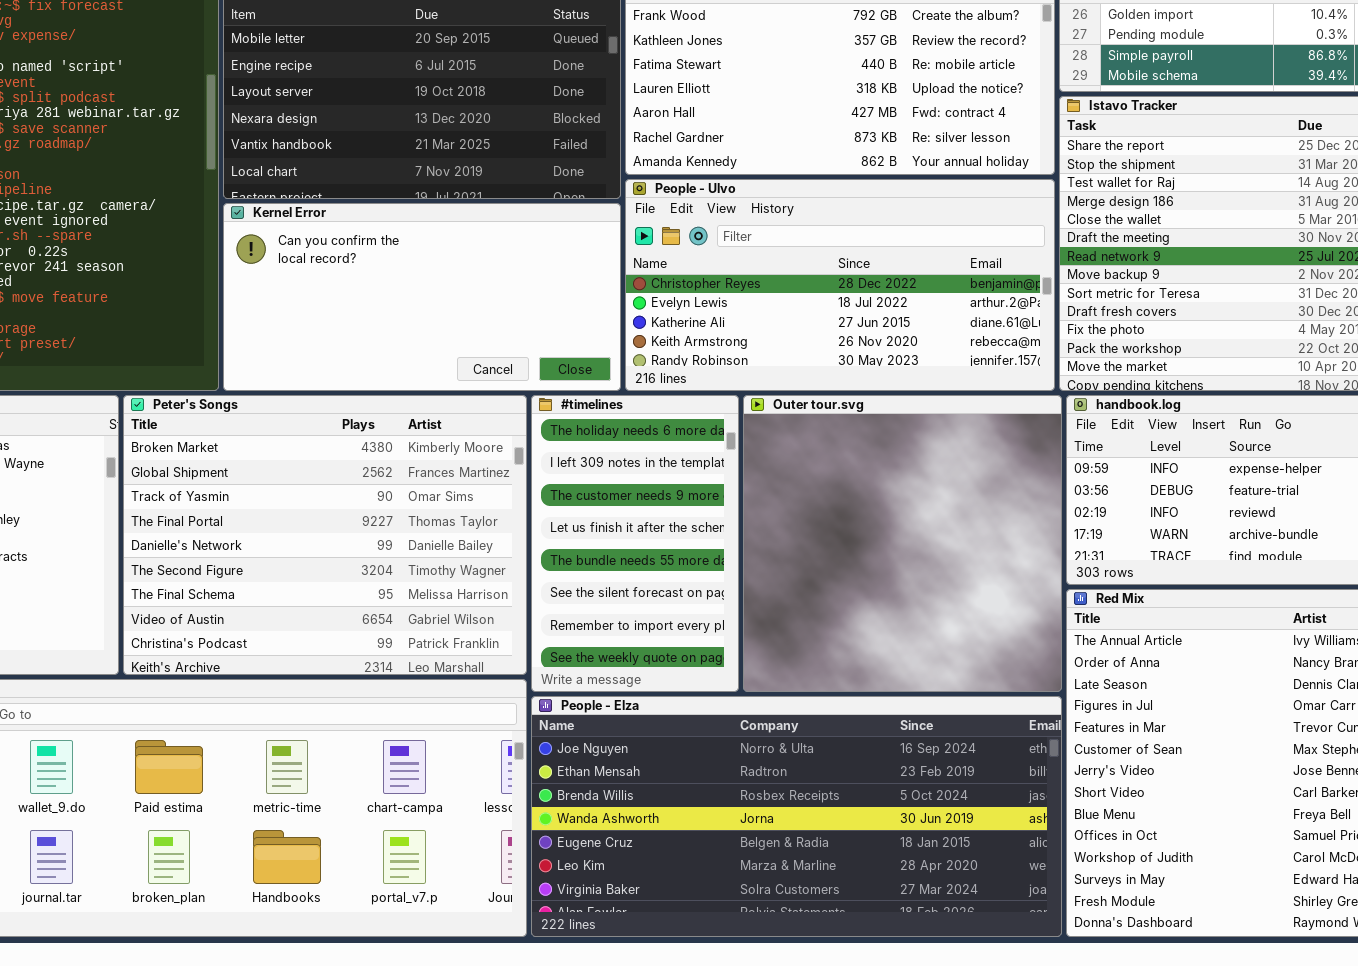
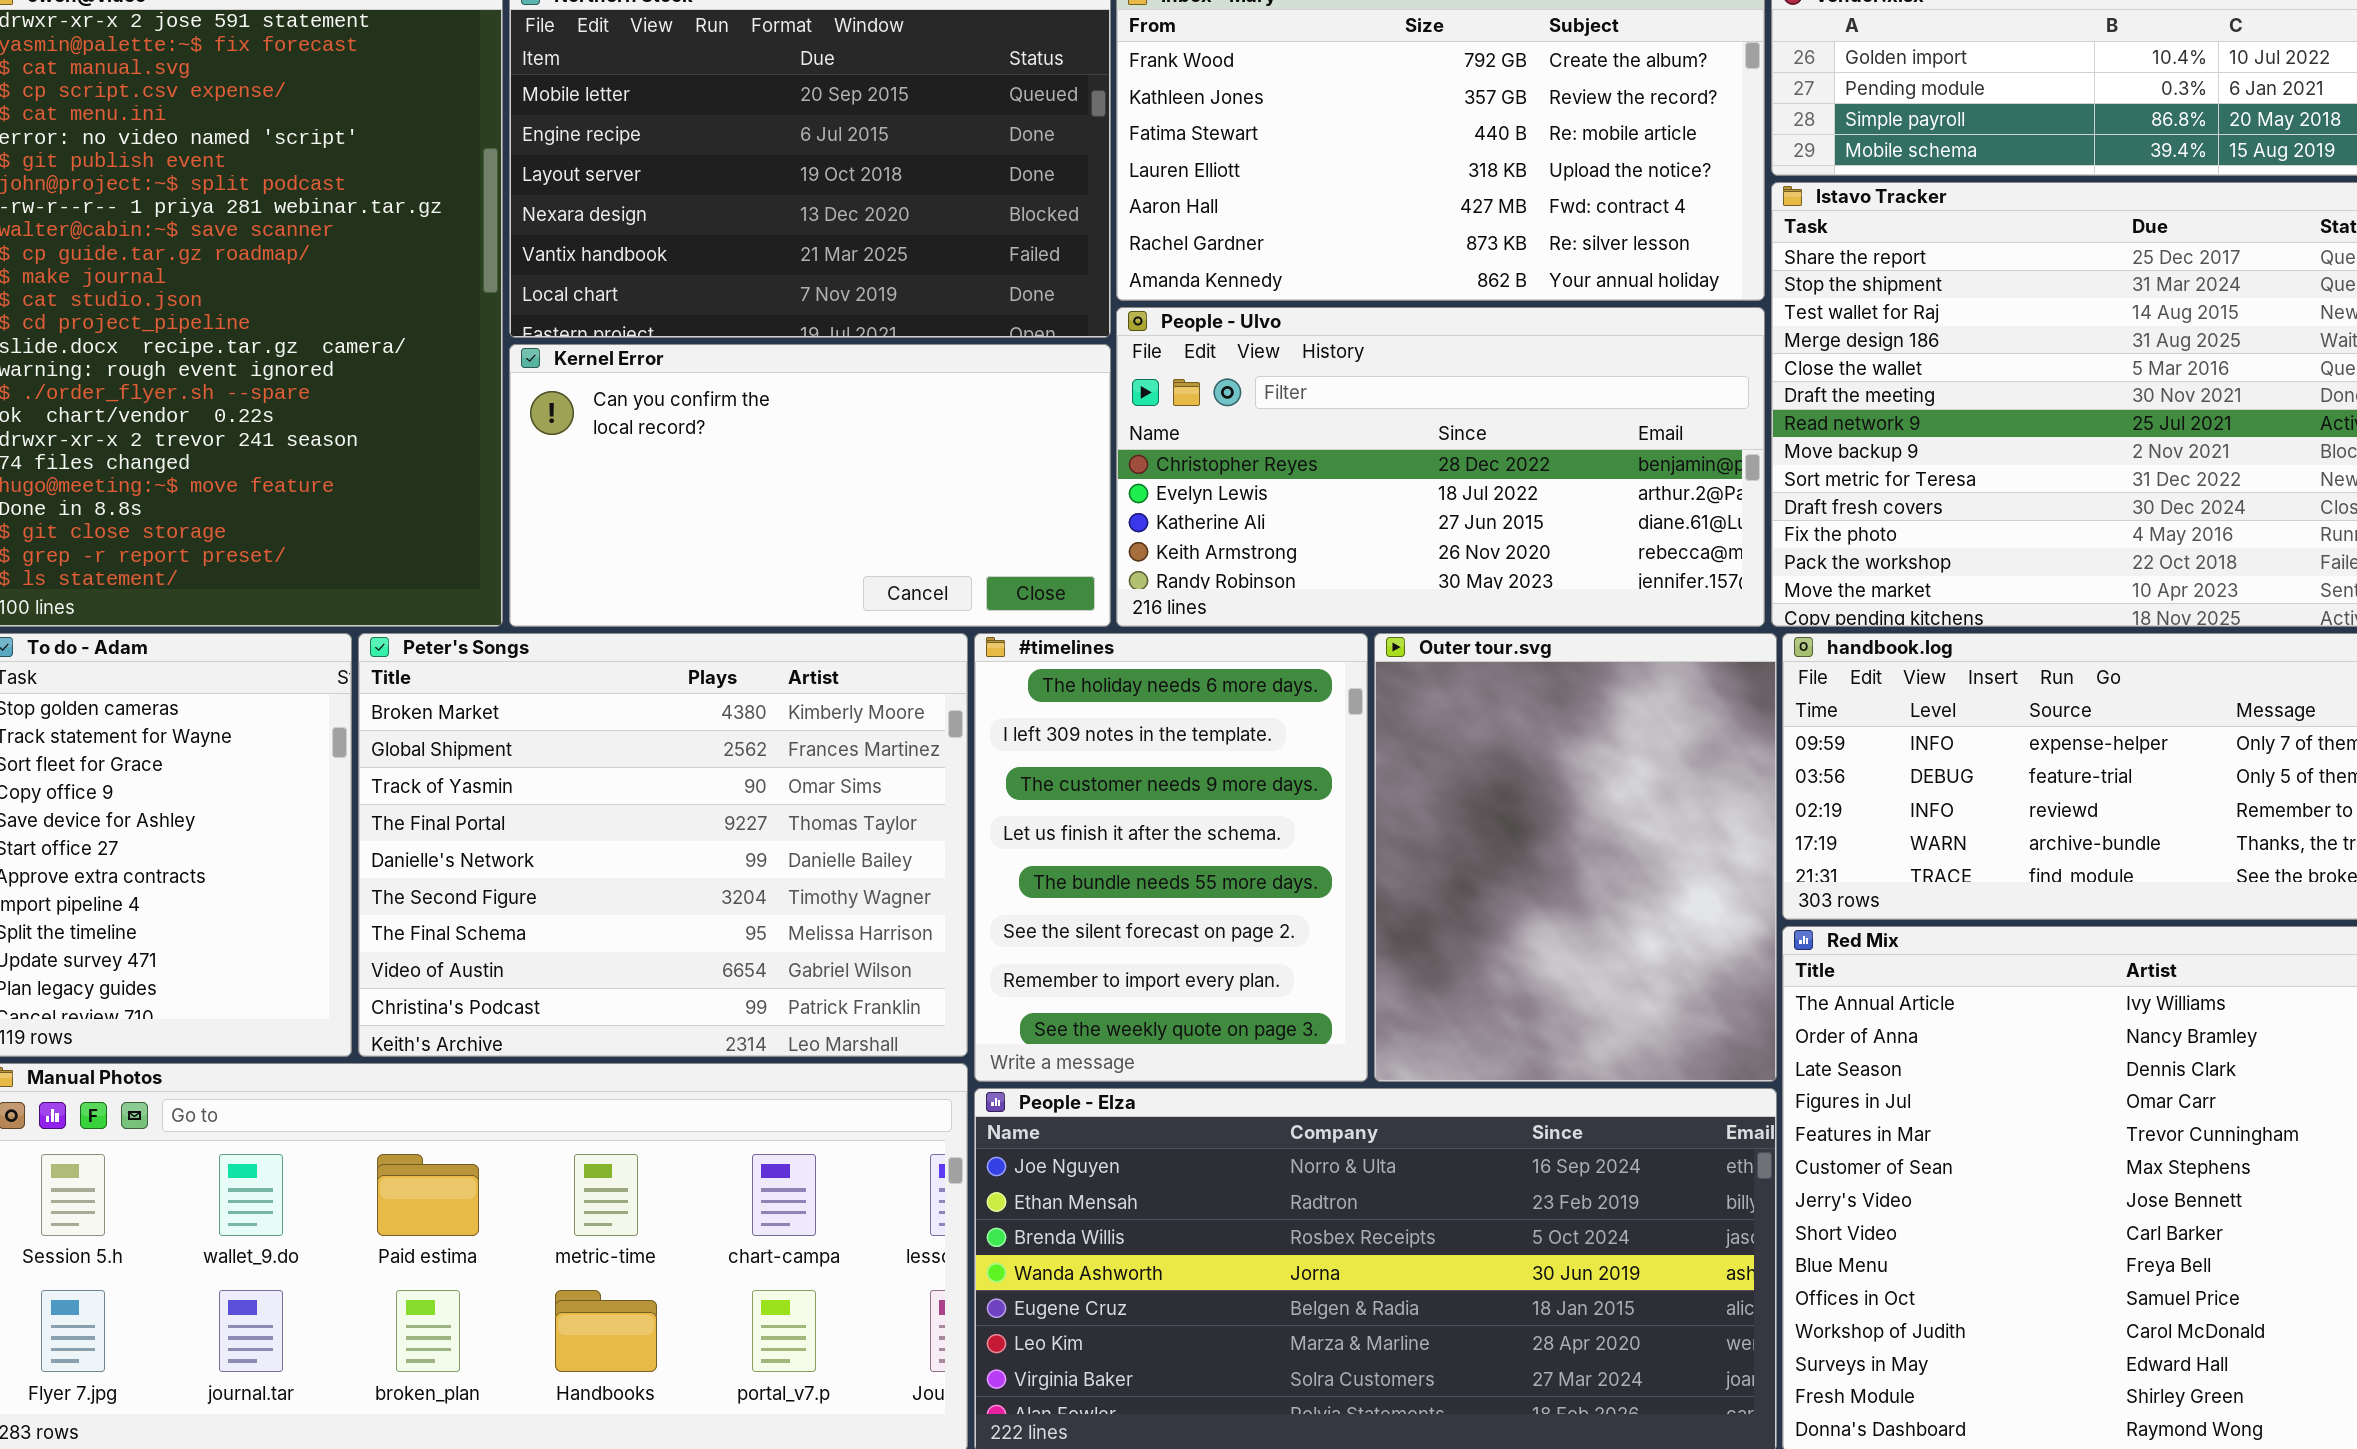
#timelines: [531,395,739,692] -> [974,633,1368,1082], resized
Outer tour.svg: [743,395,1062,692] -> [1374,633,1777,1082], resized

